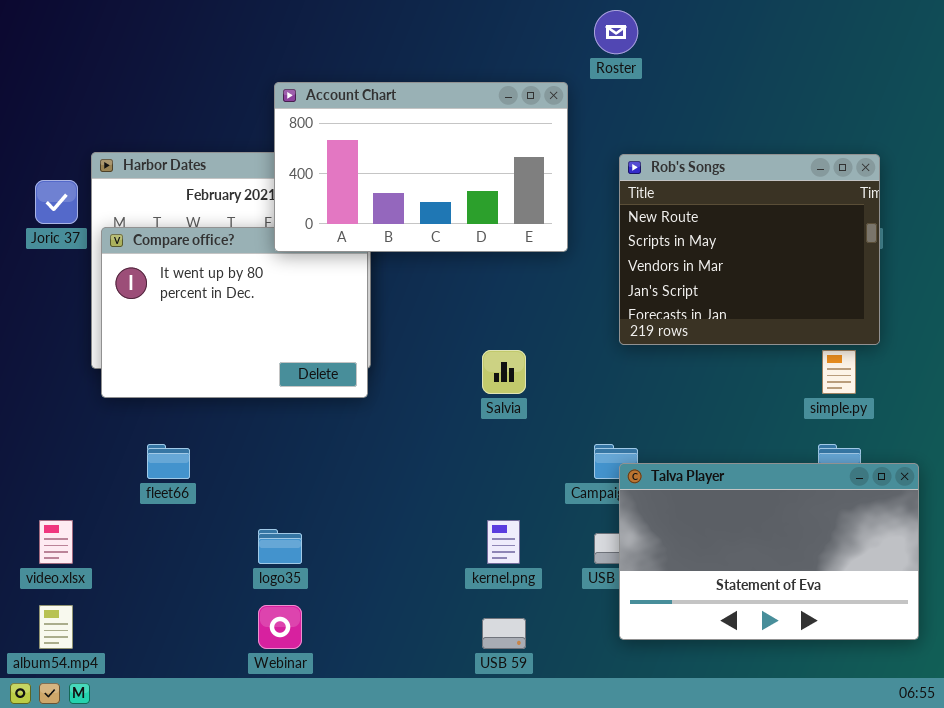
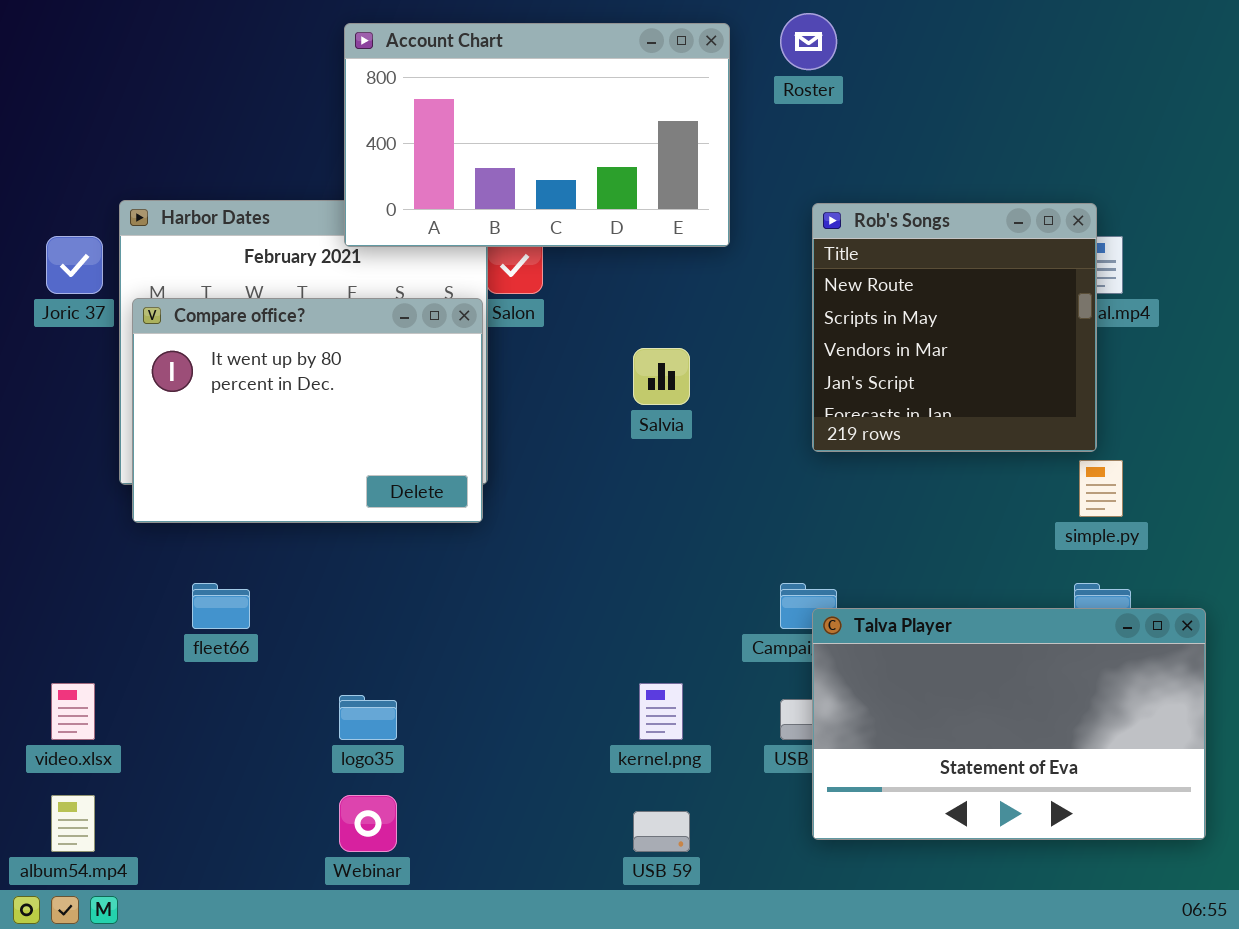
Account Chart: [274,82,568,252] -> [344,23,730,247], moved
Rob's Songs: [619,154,880,345] -> [812,203,1097,452], resized
Salvia: [482,350,526,394] -> [633,348,690,405], moved

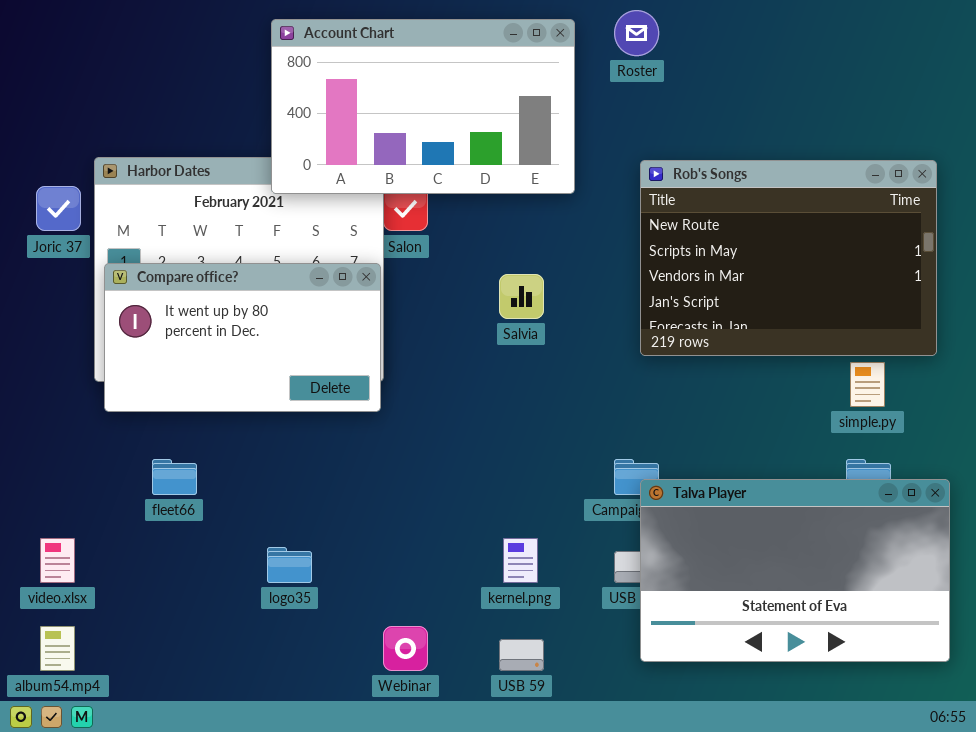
Rob's Songs: [812,203,1097,452] -> [640,160,937,356], resized
Compare office?: [132,298,483,523] -> [104,263,381,412], resized
Webinar: [339,795,397,852] -> [383,626,428,671], moved

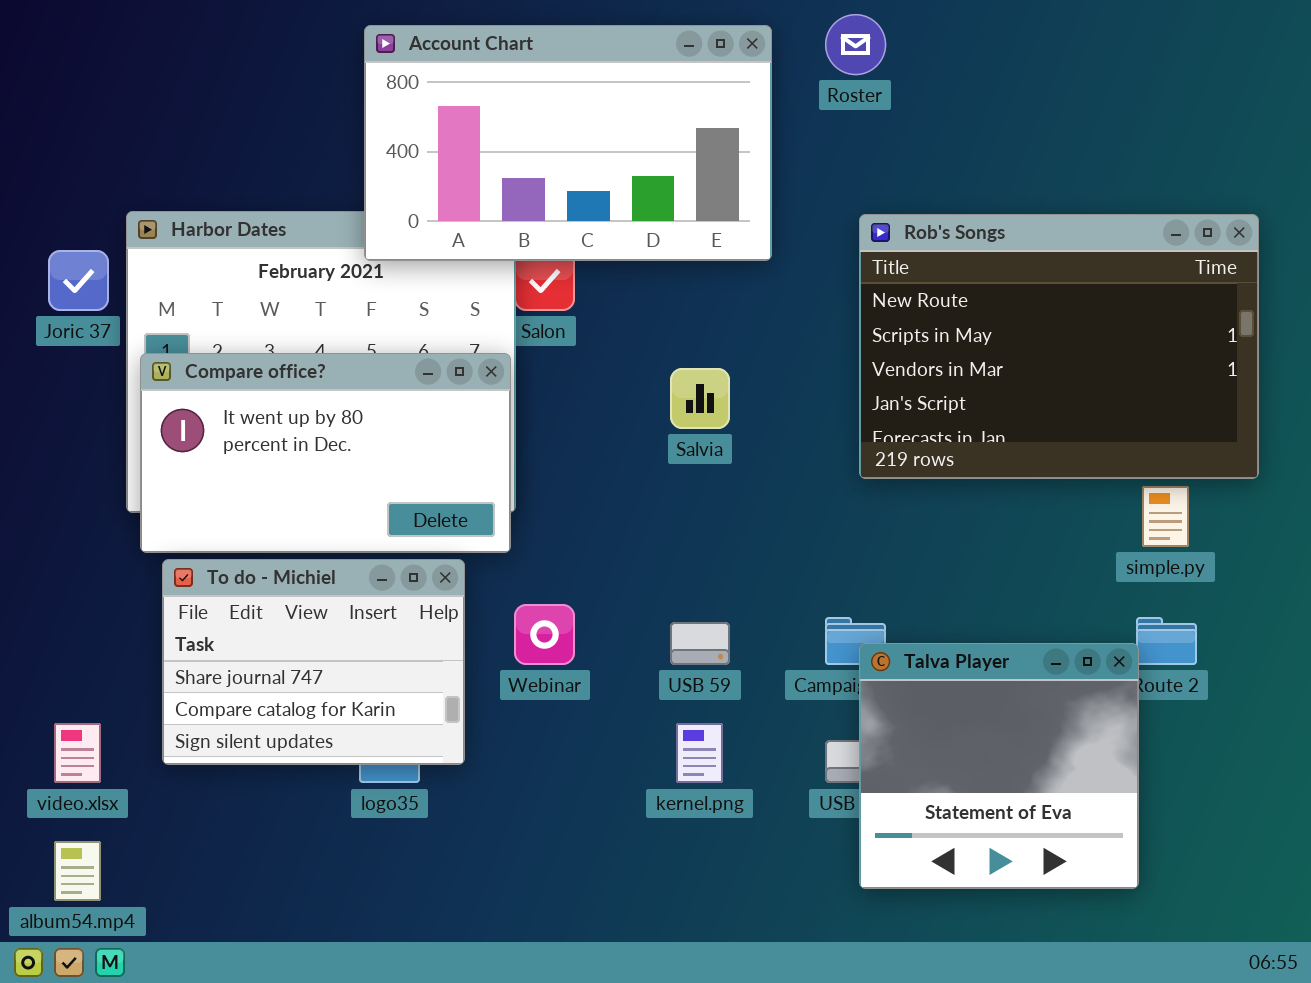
To do - Michiel: none -> [162,559,465,765], opened
Talva Player: [640,479,950,662] -> [859,643,1139,889], resized
Webinar: [383,626,428,671] -> [514,604,575,665], moved
USB 59: [499,639,544,671] -> [670,622,730,665], moved

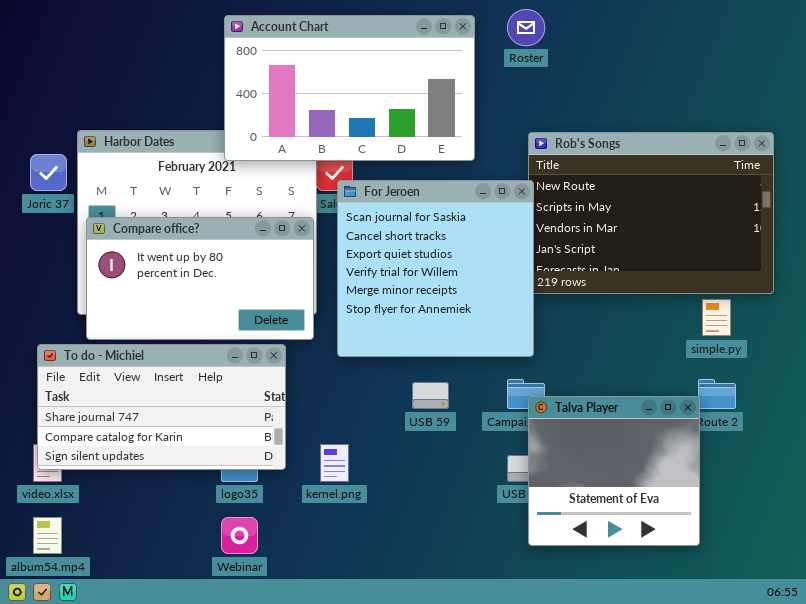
For Jeroen: none -> [337,180,534,357], opened
To do - Michiel: [162,559,465,765] -> [37,344,286,470], resized
Webinar: [514,604,575,665] -> [221,517,258,554], moved
kernel.png: [676,723,723,783] -> [320,444,349,482], moved

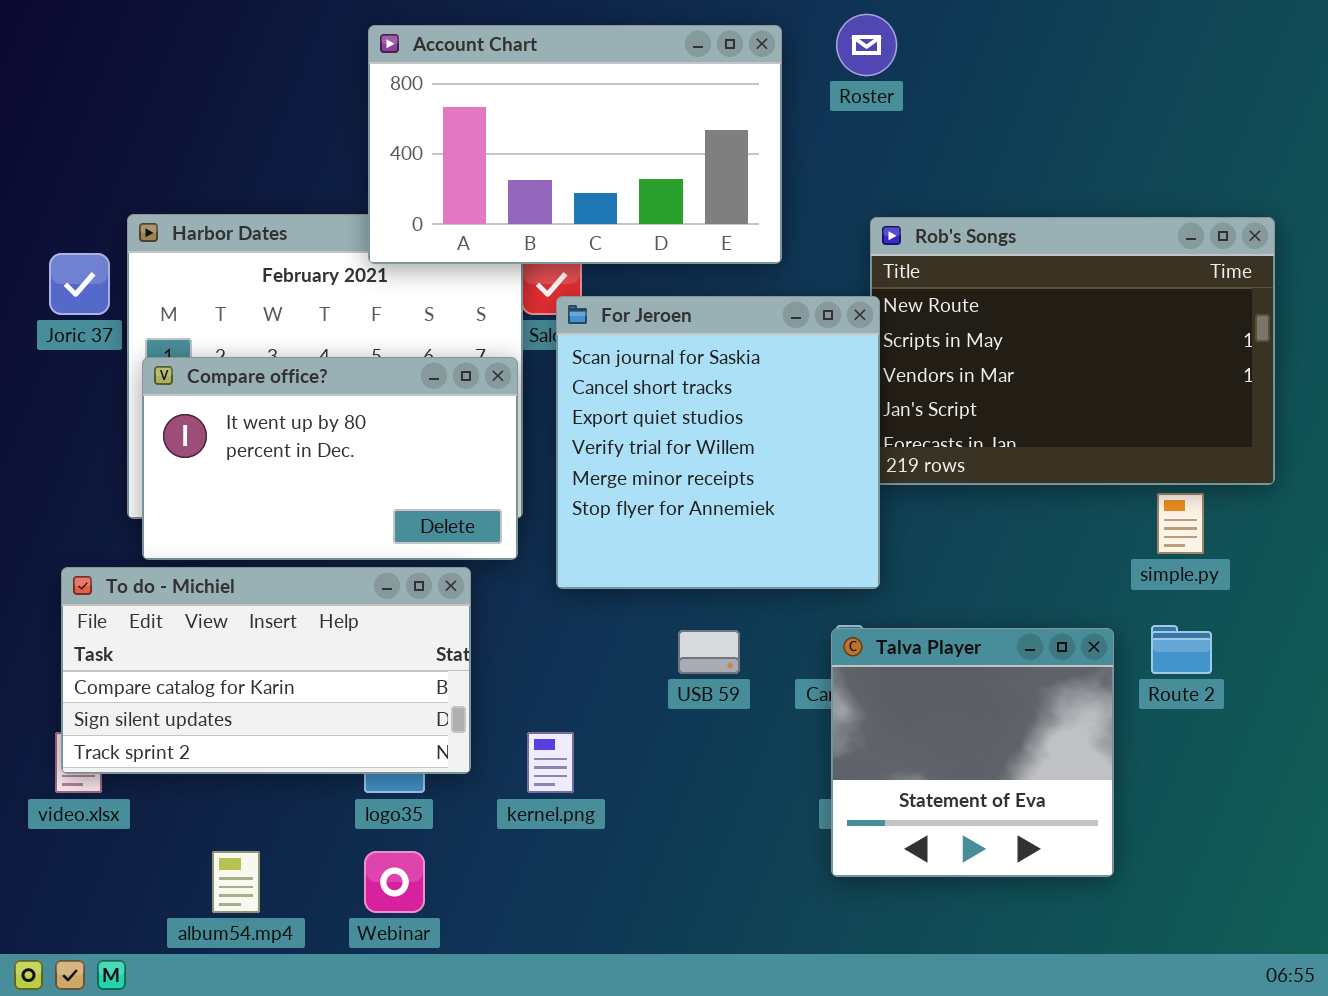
To do - Michiel: [37,344,286,470] -> [61,567,471,774], scrolled down 1 row
Talva Player: [528,396,700,546] -> [831,628,1114,877], moved
album54.mp4: [33,517,62,554] -> [212,851,260,913], moved

